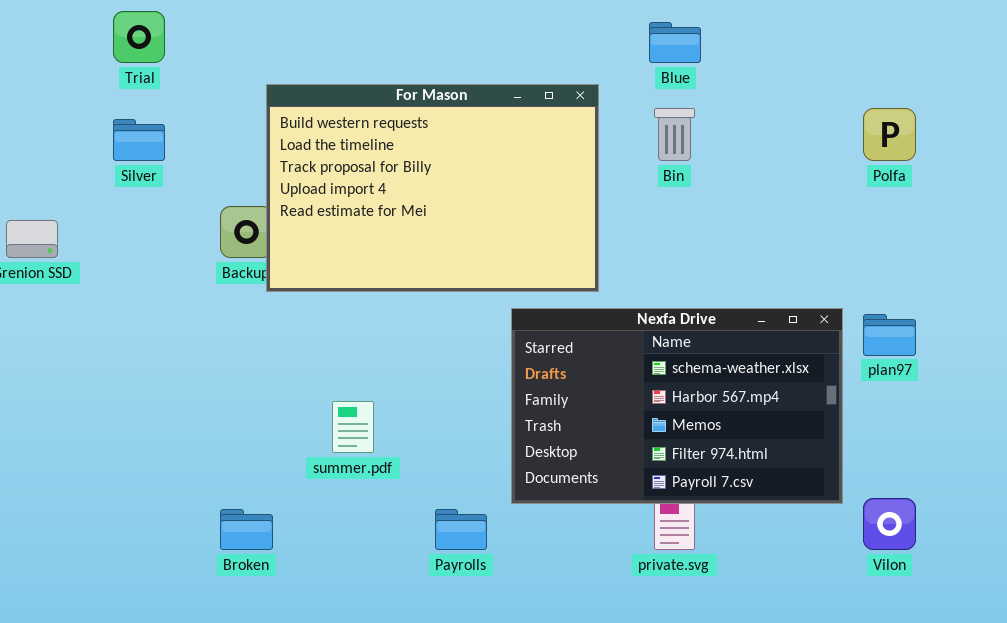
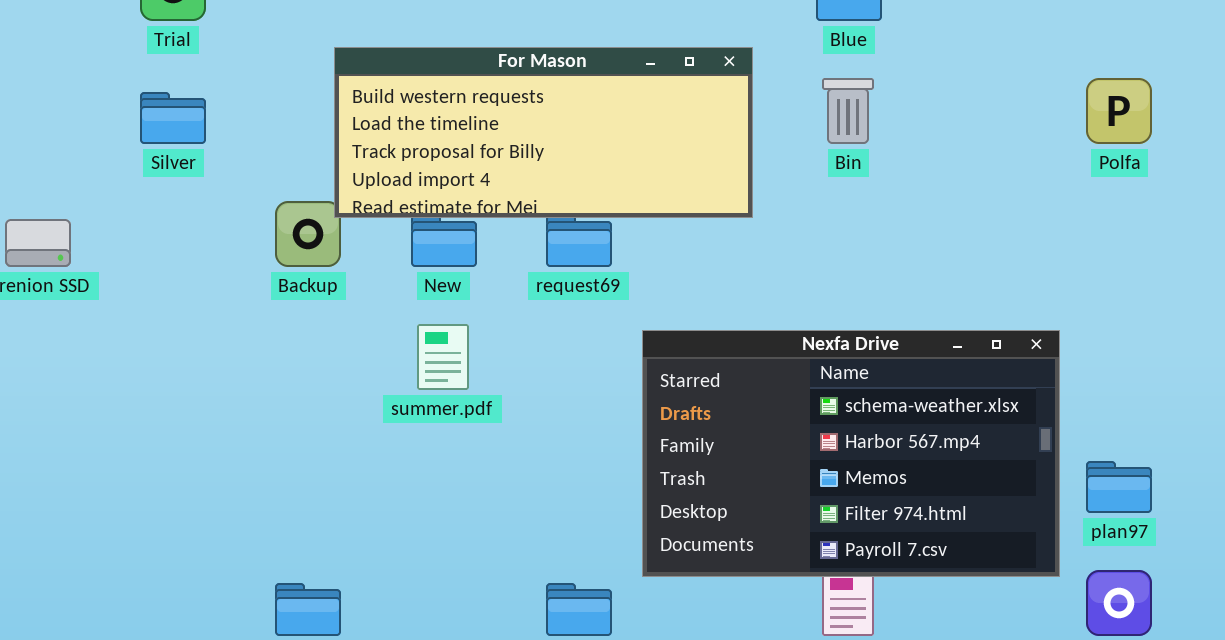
For Mason: [266,84,599,292] -> [334,47,753,218], resized
plan97: [863,314,916,356] -> [1086,461,1152,513], moved
summer.pdf: [332,401,374,453] -> [417,324,469,390], moved

